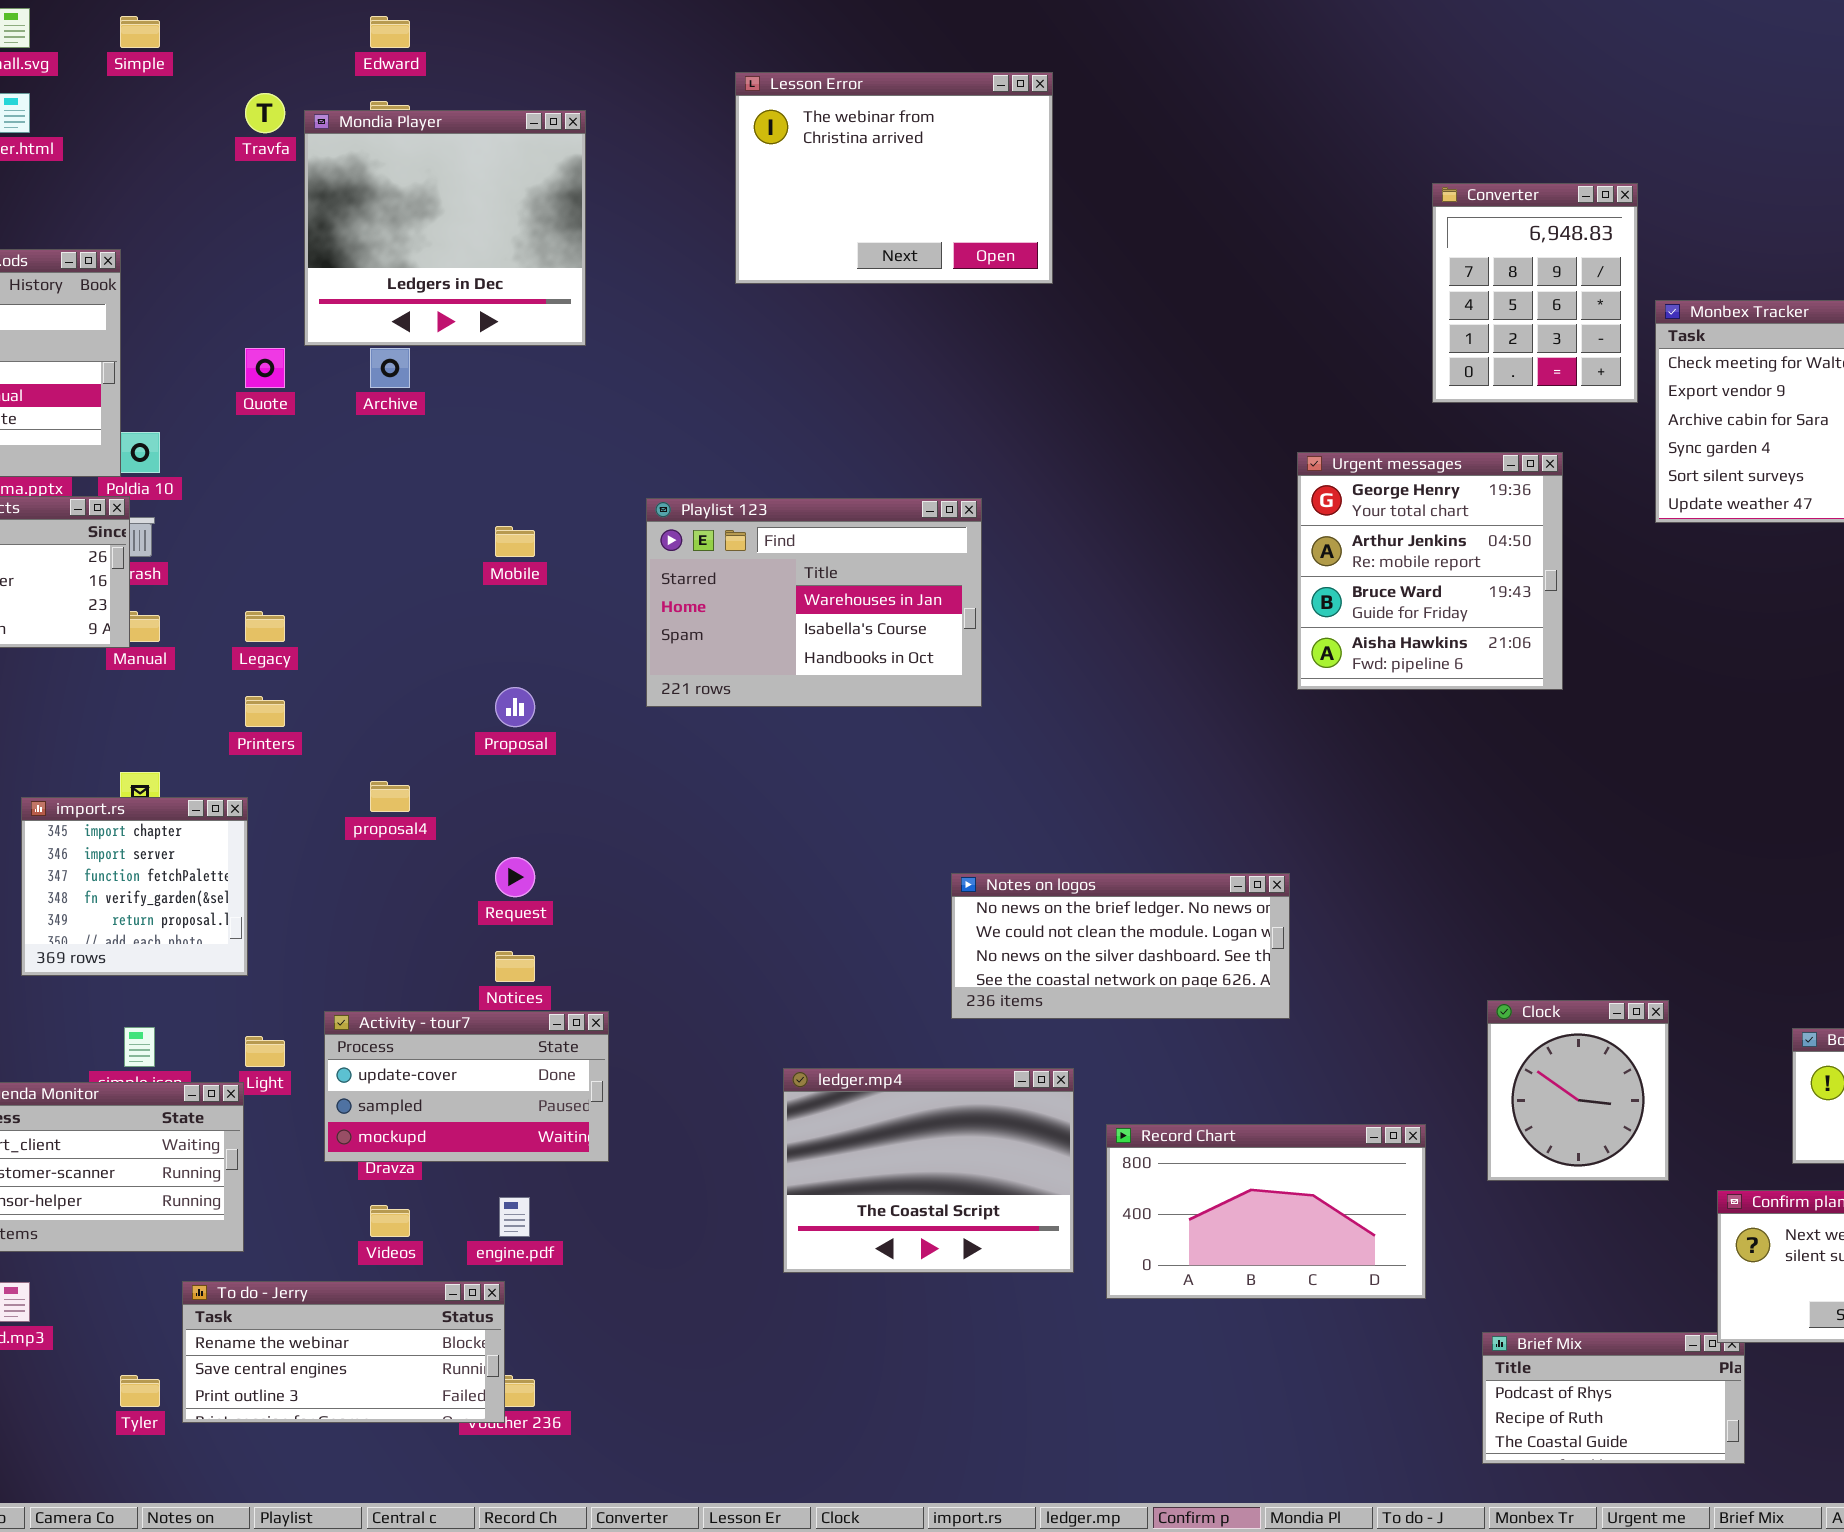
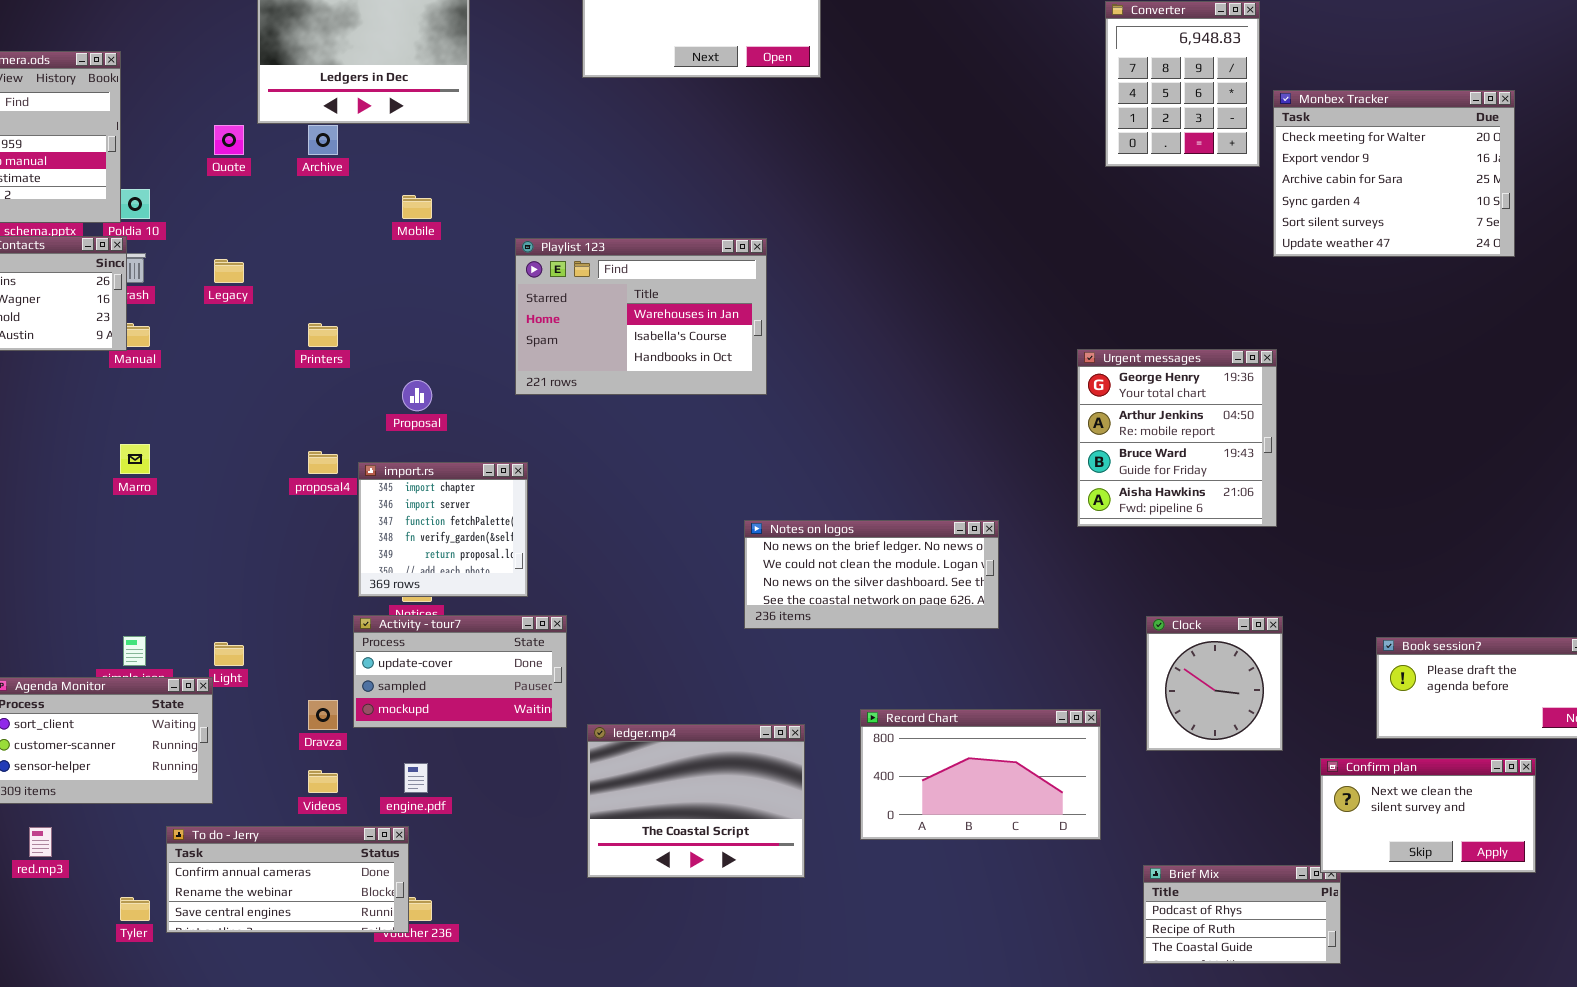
Urgent messages: [1297,452,1563,690] -> [1077,349,1277,527], moved
Mobile: [495,526,535,557] -> [402,195,432,219], moved
Legacy: [245,611,285,642] -> [214,259,244,283], moved
Printers: [245,696,285,727] -> [308,323,338,347], moved
import.rs: [21,797,248,976] -> [358,462,528,597], moved
Activity - tour7: [324,1011,609,1162] -> [353,615,567,728], moved
ledger.mp4: [783,1068,1074,1273] -> [587,724,805,878], moved
To do - Jerry: [182,1281,505,1423] -> [166,826,409,933], scrolled up 1 row

